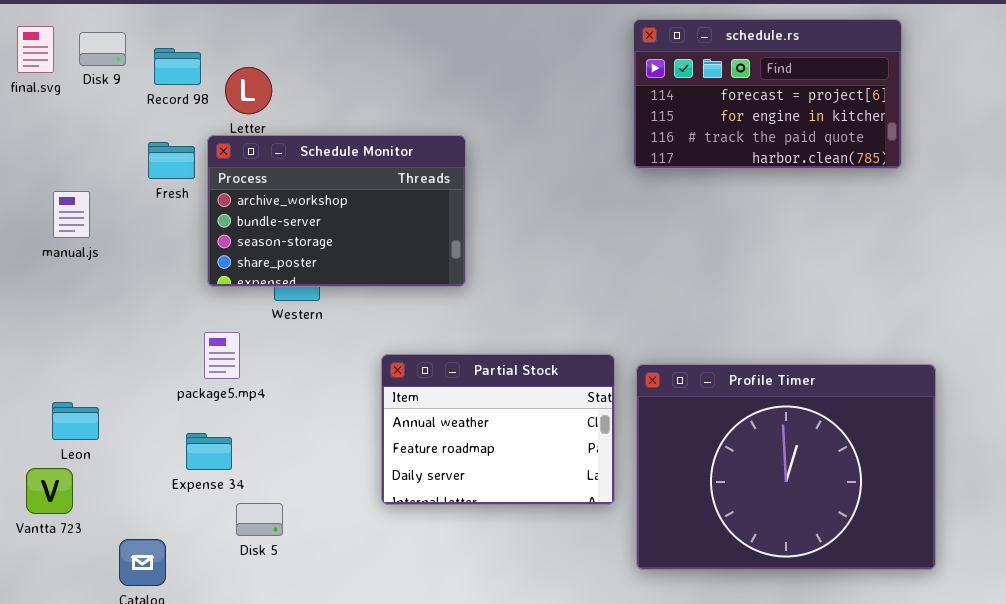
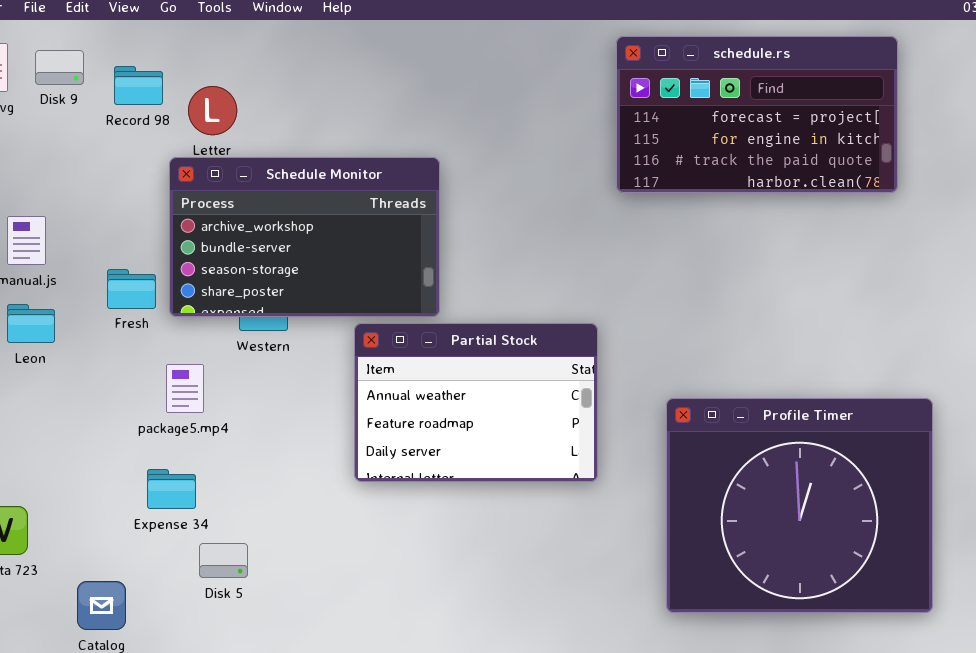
Fresh: [148,142,195,179] -> [107,269,156,309], moved
Partial Stock: [381,354,615,505] -> [354,323,598,482], moved
Profile Timer: [636,364,936,570] -> [666,398,933,613], resized
Leon: [52,402,99,440] -> [7,304,55,343], moved

